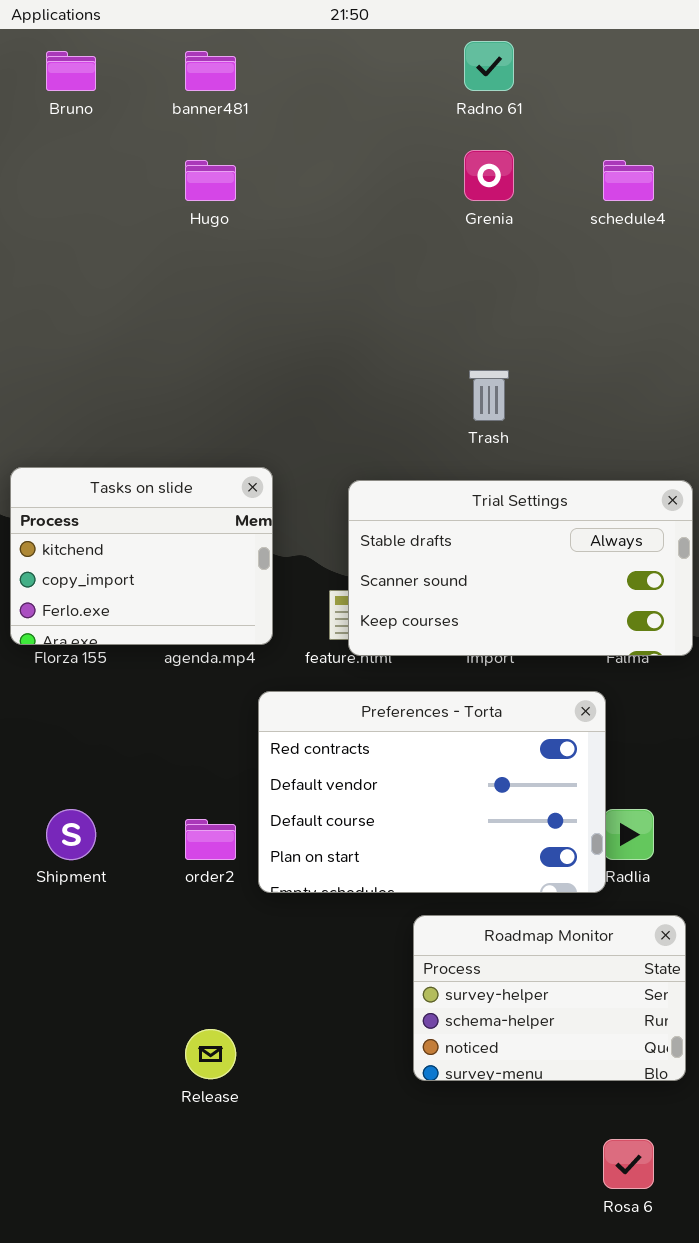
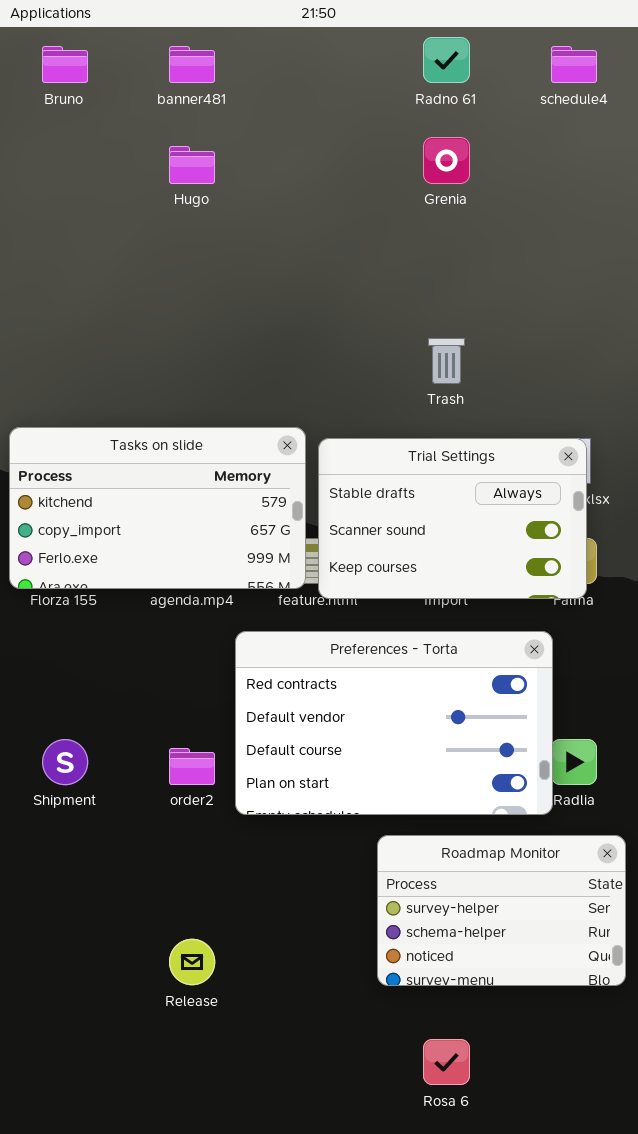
schedule4: [603,160,654,201] -> [551,46,597,83], moved
Tasks on slide: [10,467,273,645] -> [9,427,306,589], resized
Trial Settings: [348,480,693,656] -> [318,438,587,599], resized
Rosa 6: [603,1139,654,1189] -> [423,1039,470,1085], moved

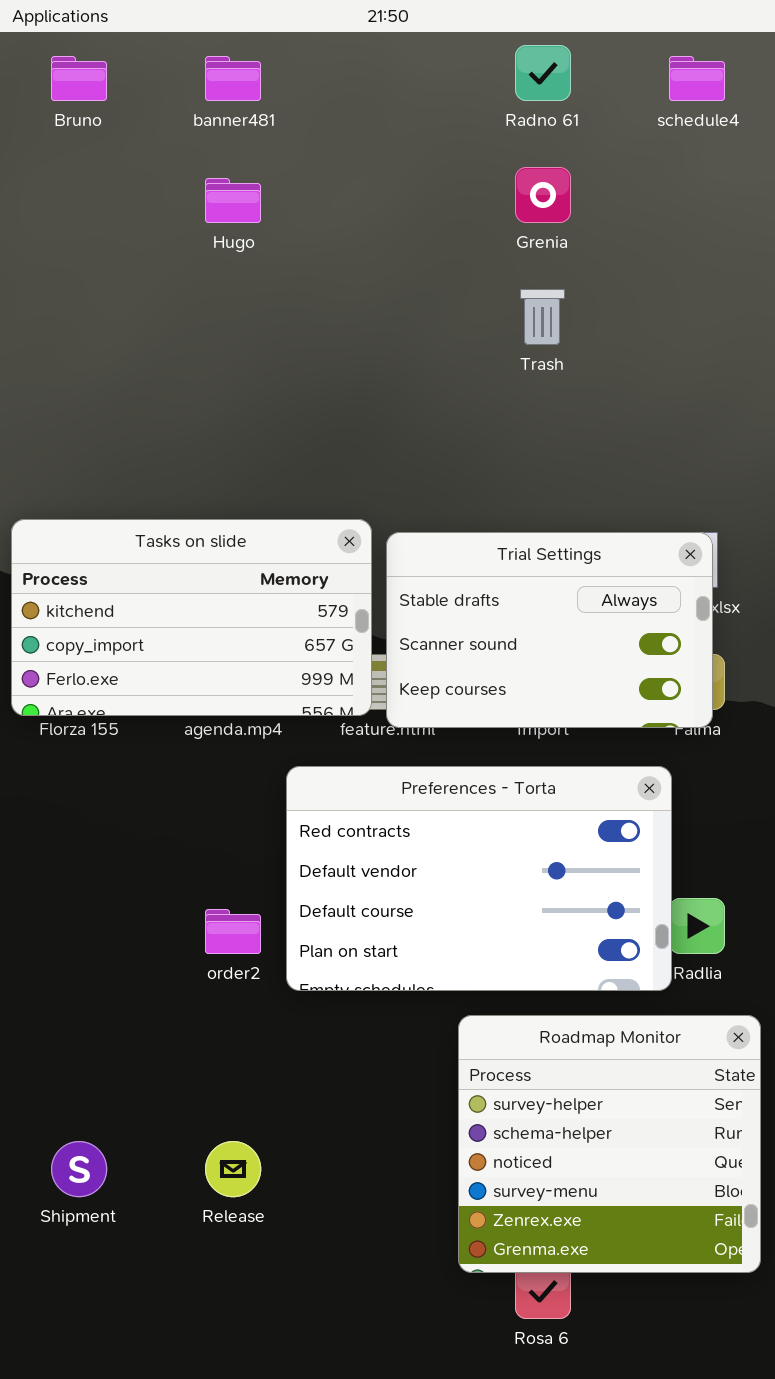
Trash: [428,338,465,384] -> [520,289,565,345], moved
Shipment: [42,739,88,785] -> [51,1141,107,1197], moved
Roadmap Monitor: [377,835,626,986] -> [458,1015,761,1273], resized

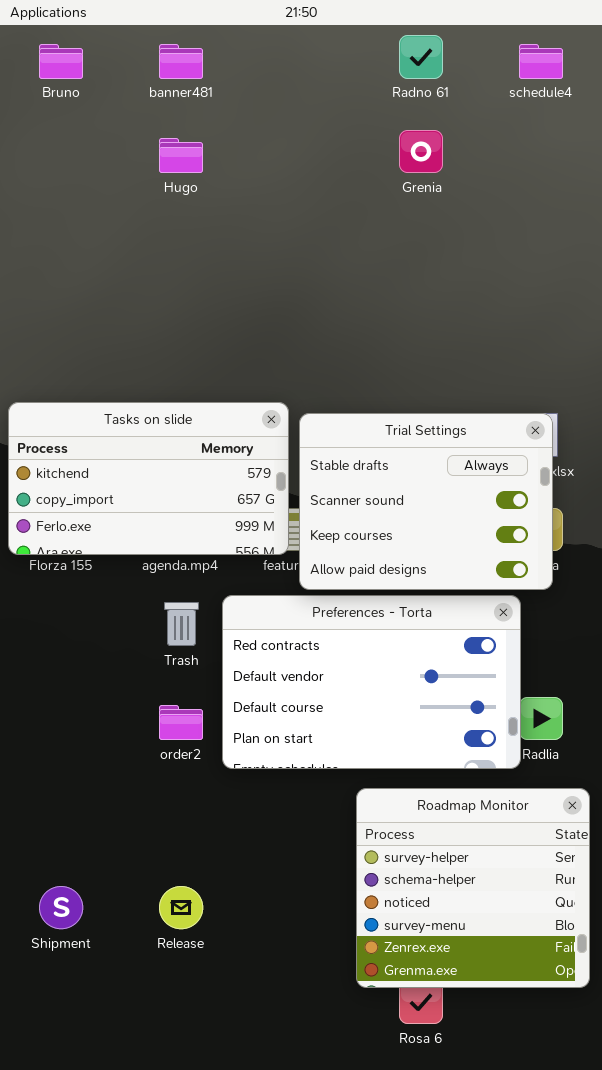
Trash: [520,289,565,345] -> [164,602,199,646], moved
Trial Settings: [386,532,713,728] -> [299,413,553,590], resized

